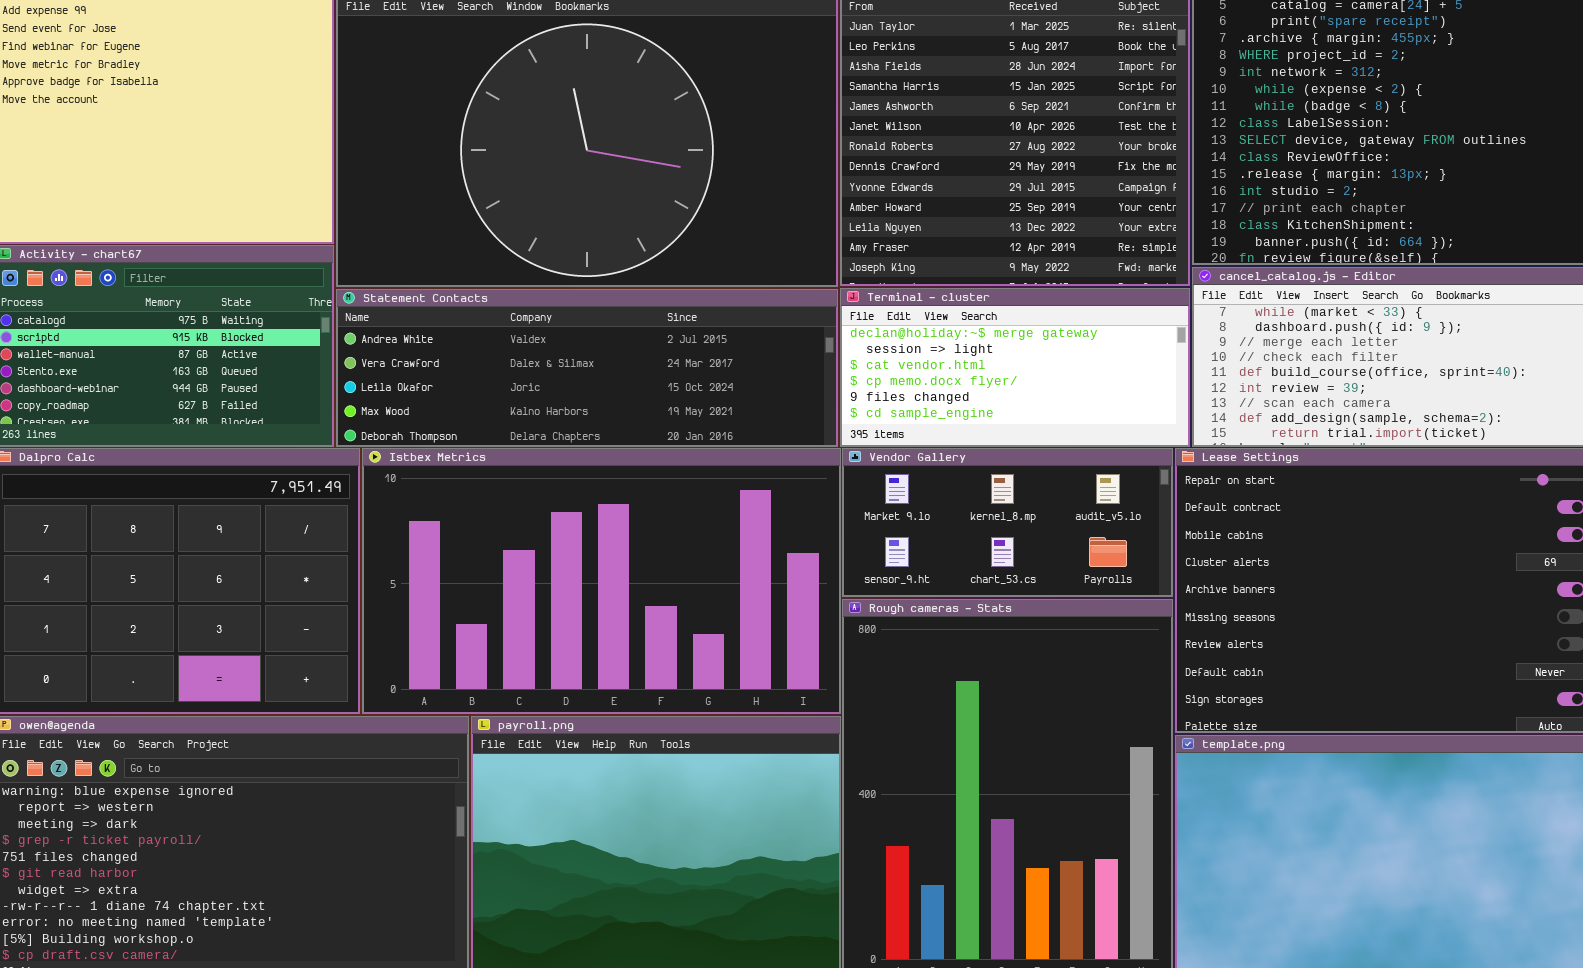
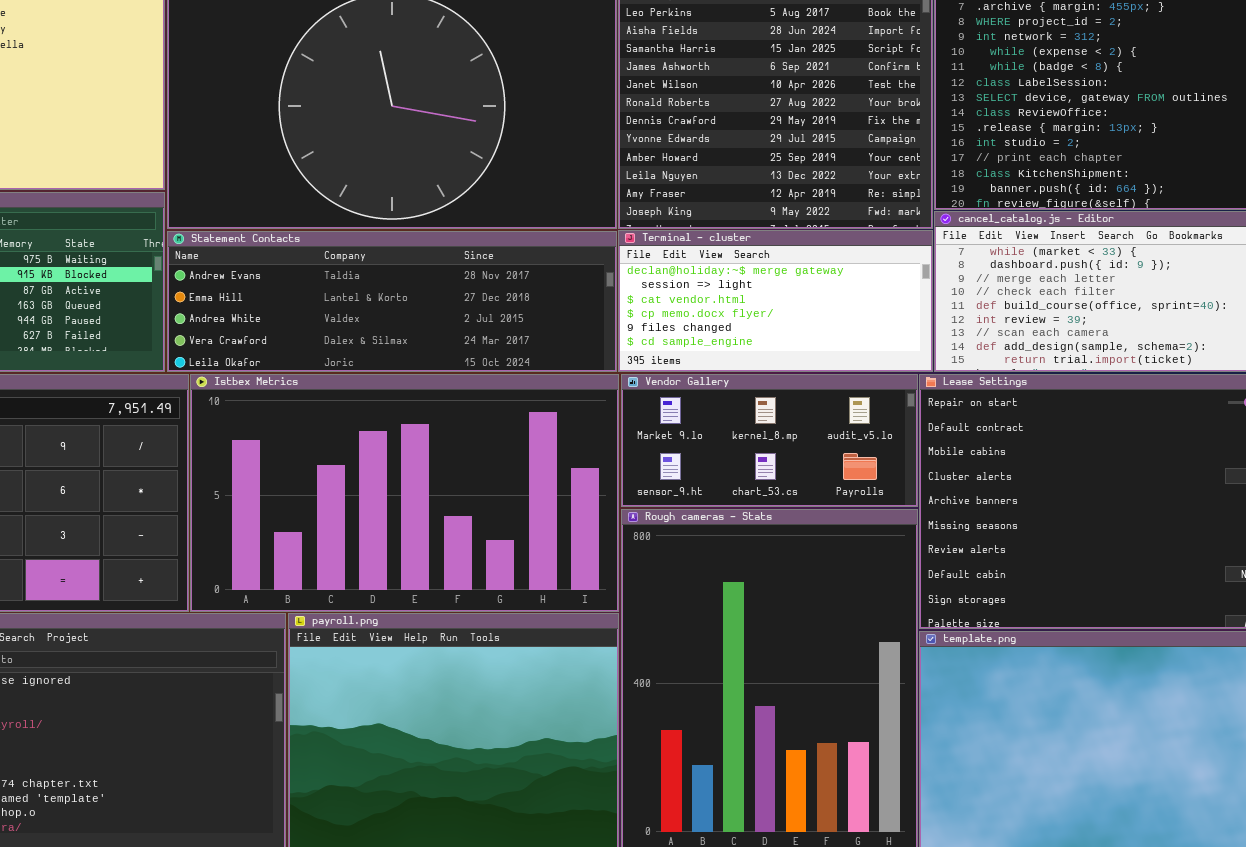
Statement Contacts: [336,289,838,447] -> [167,231,617,372], scrolled up 2 rows

